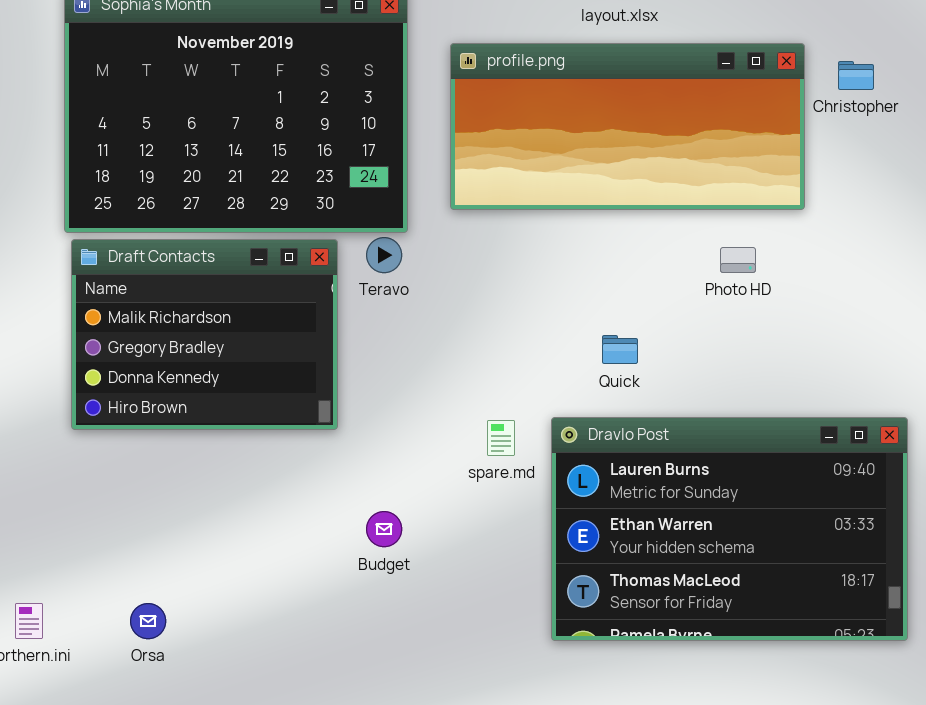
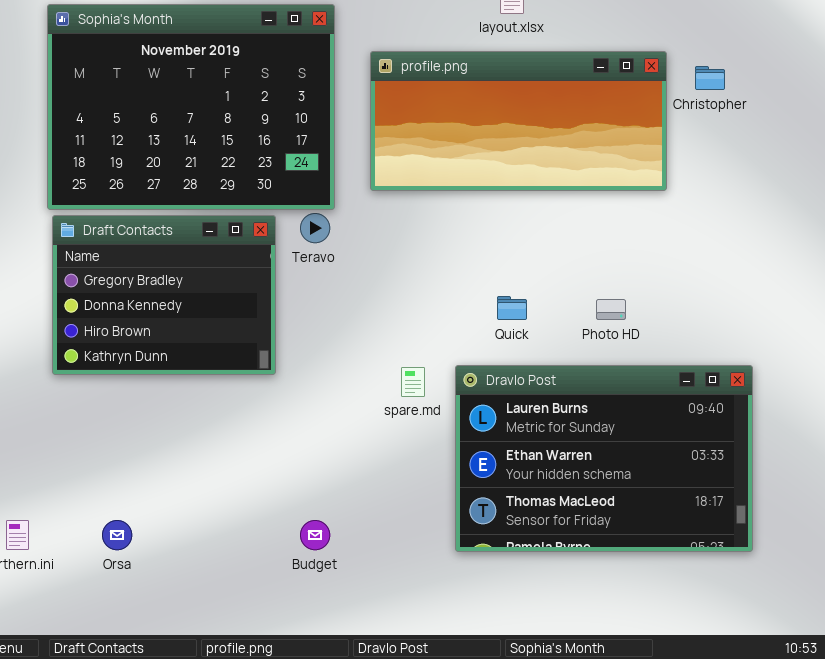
Draft Contacts: [71,239,338,430] -> [52,215,276,375], scrolled down 1 row
Photo HD: [720,247,756,273] -> [596,299,626,320], moved
Budget: [366,511,402,547] -> [300,520,330,550], moved

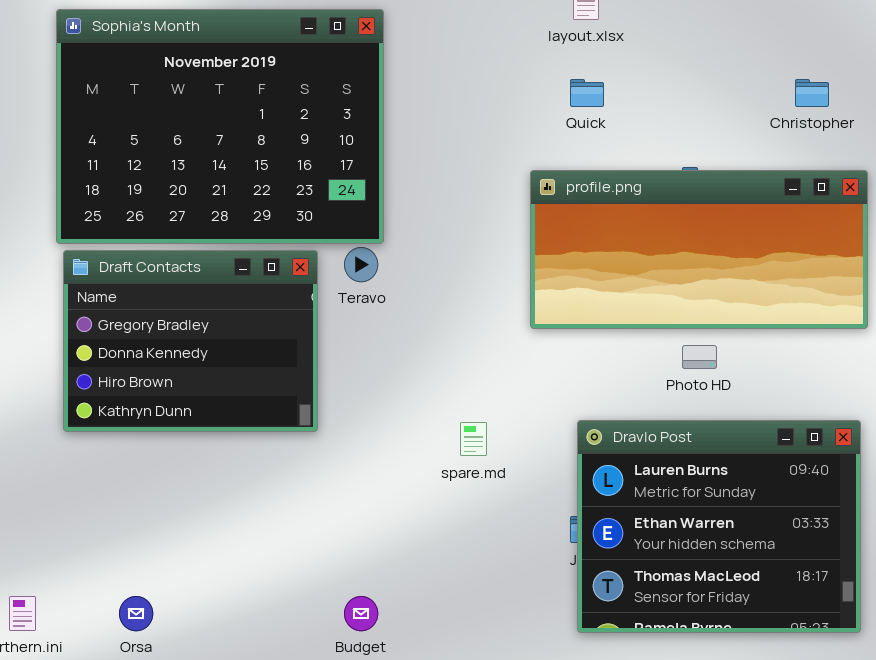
profile.png: [370,51,667,191] -> [530,170,868,329], moved
Quick: [497,296,527,320] -> [570,79,604,107], moved
Dravlo Post: [455,365,753,552] -> [577,420,861,633], resized

